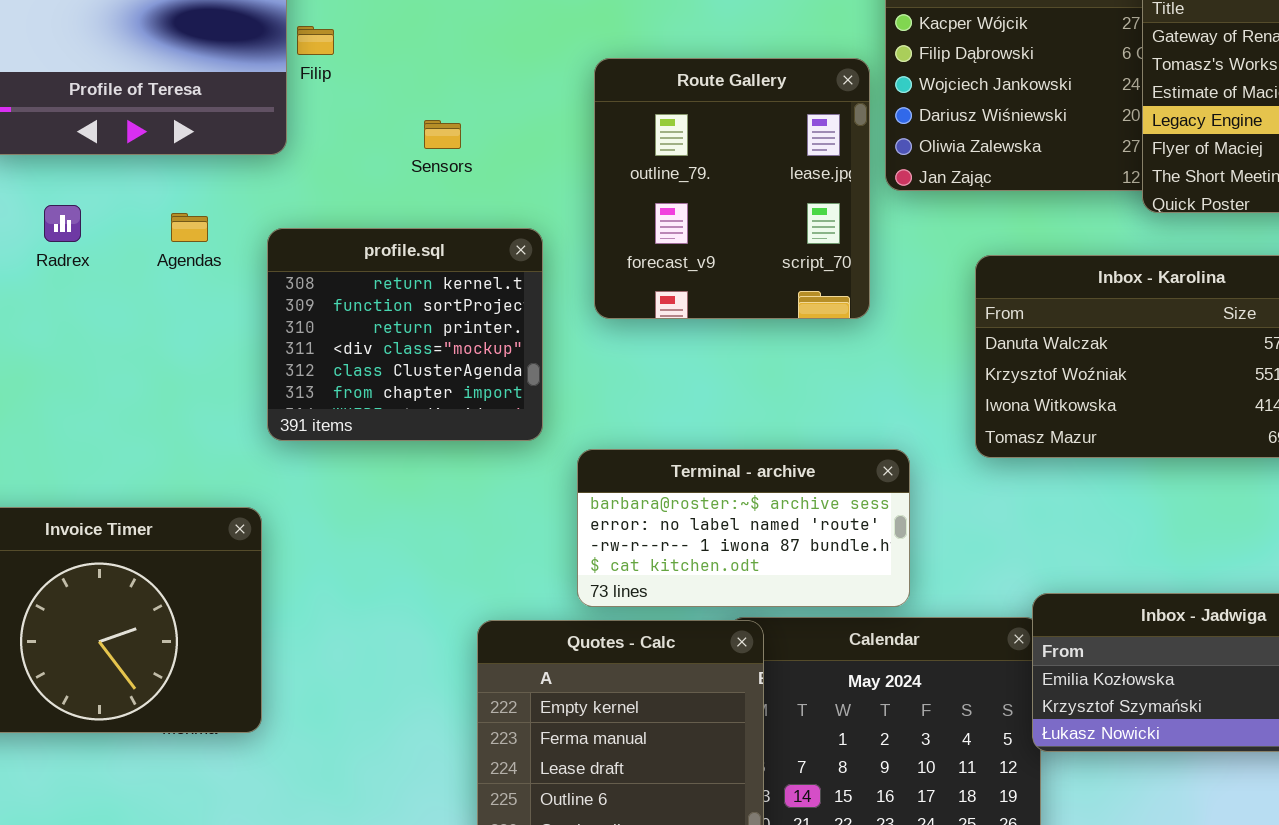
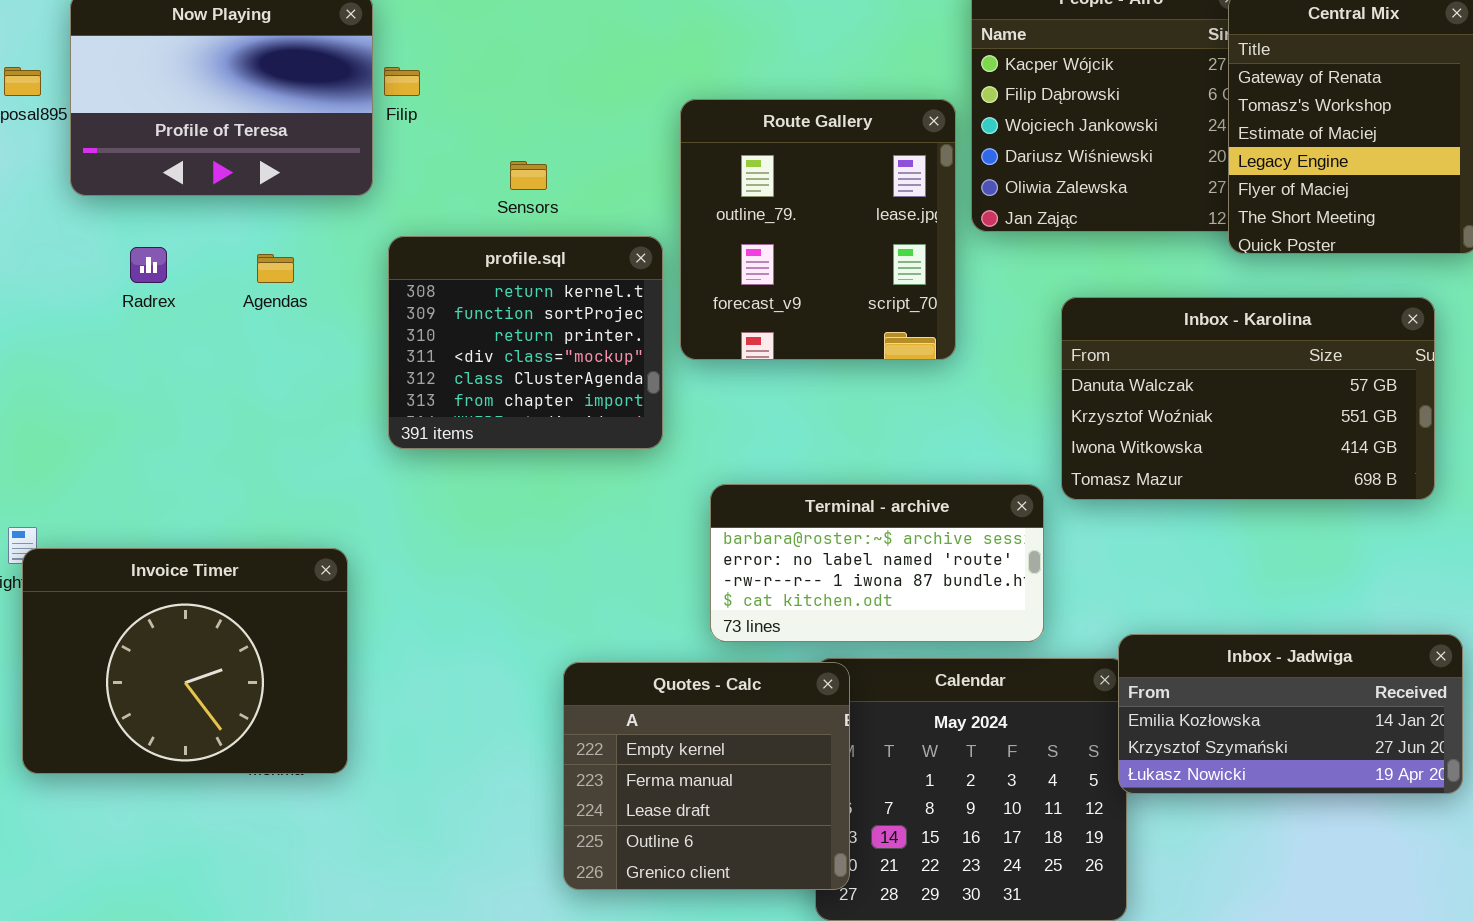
profile.sql: [267,228,543,441] -> [388,236,663,449], moved
Terminal - archive: [577,449,910,607] -> [710,484,1044,642], moved

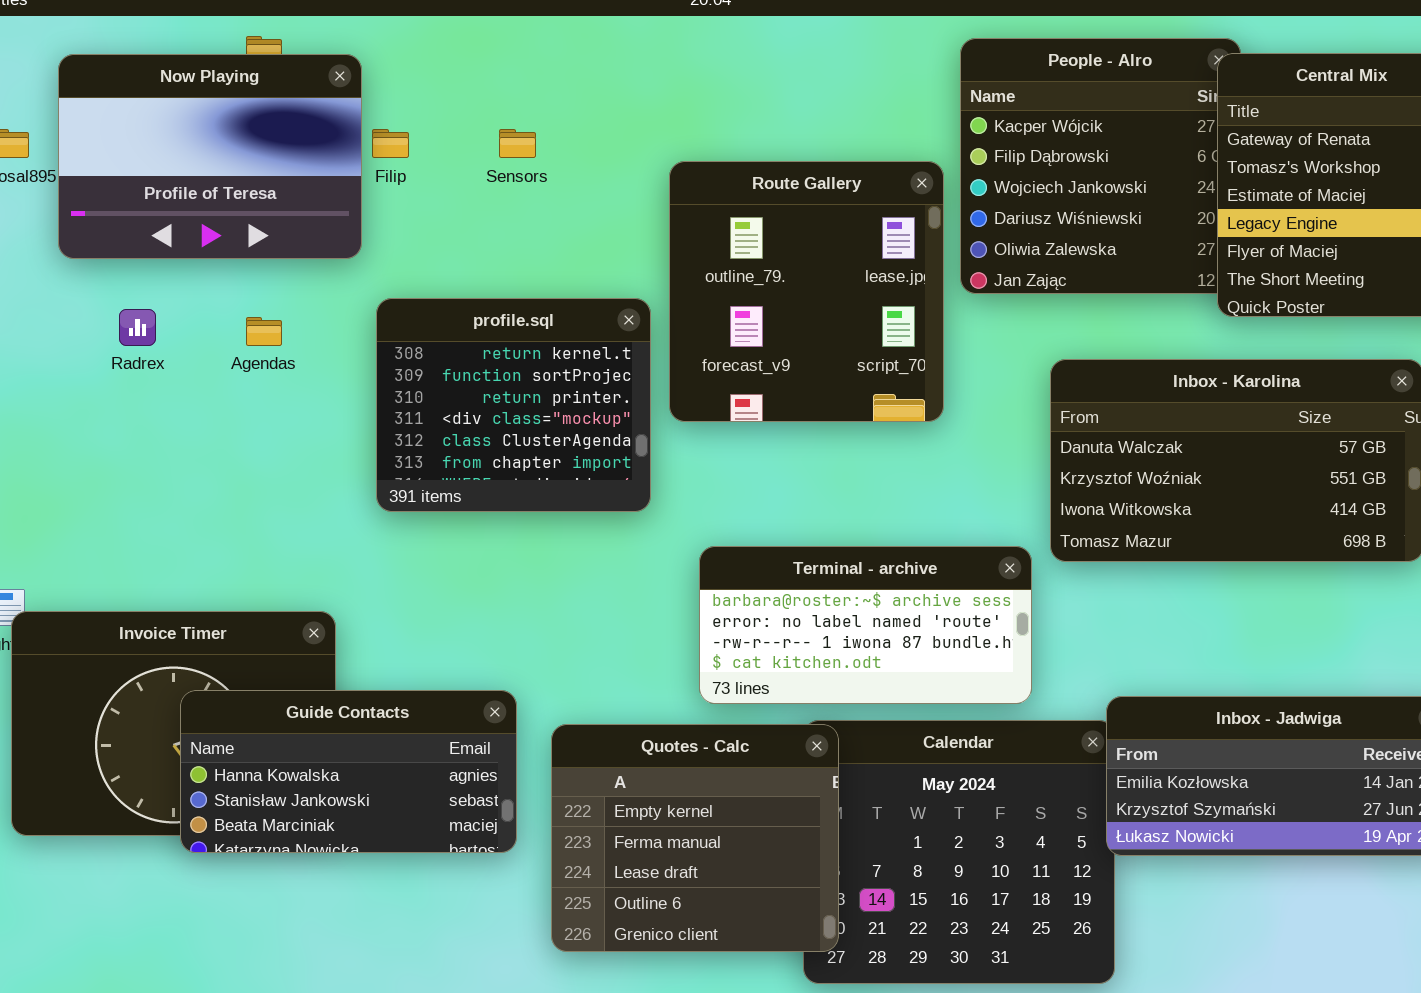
Sensors: [510,161,547,190] -> [499,129,536,158], moved
Guide Contacts: none -> [180,690,517,853], opened

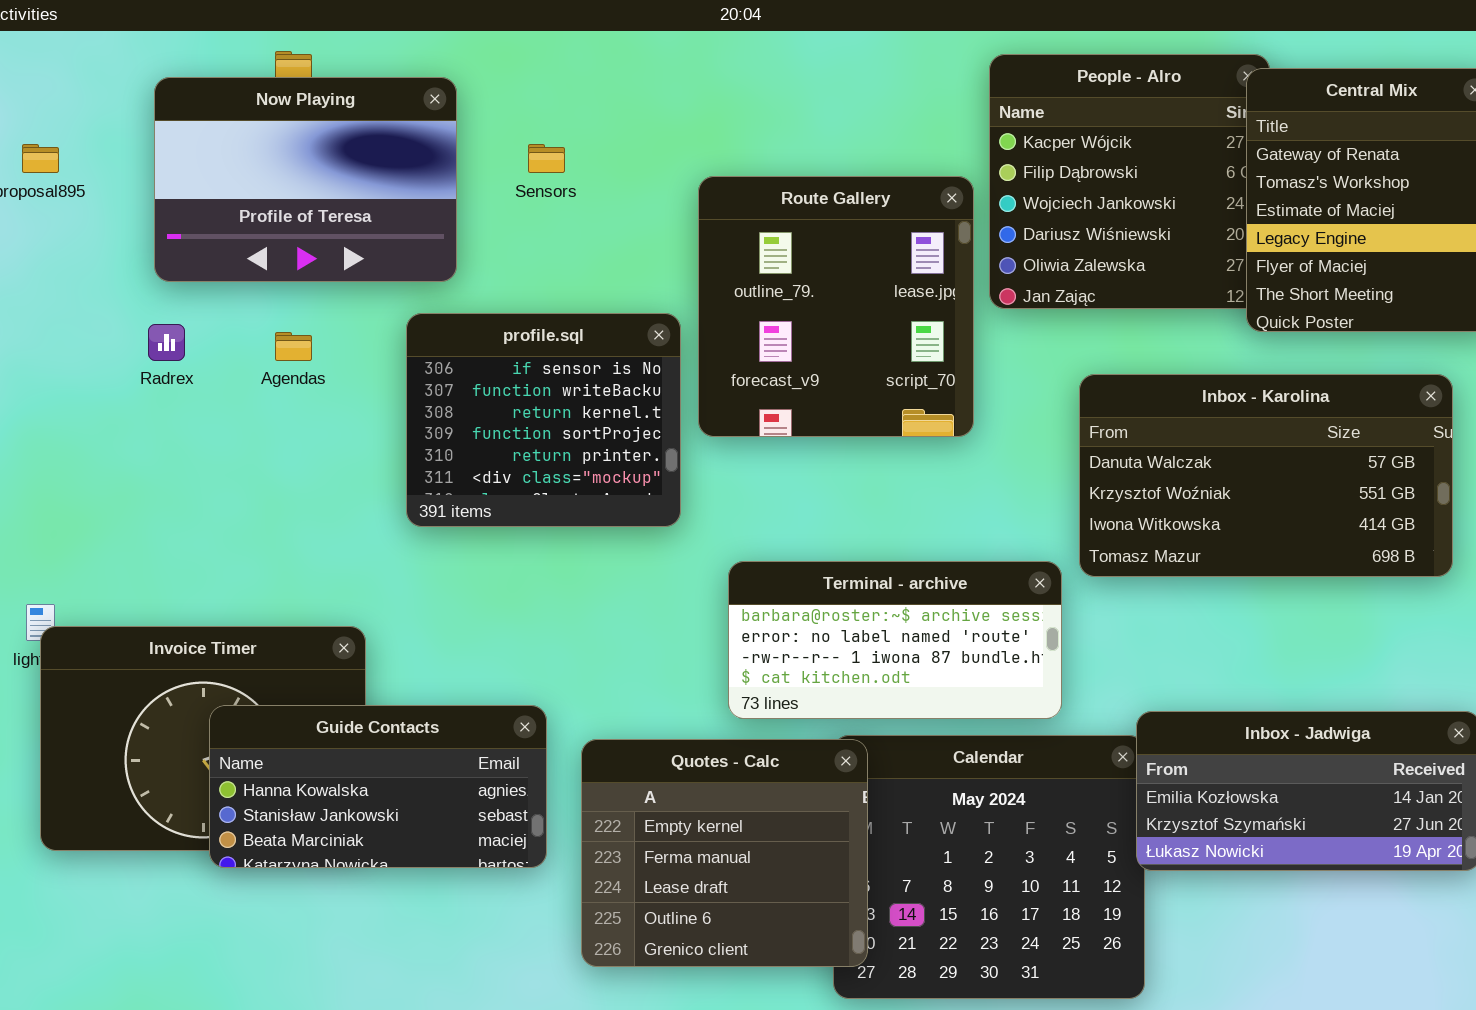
Now Playing: [58,54,362,259] -> [154,77,457,282], moved
profile.sql: [376,298,651,512] -> [406,313,681,527], scrolled up 2 rows

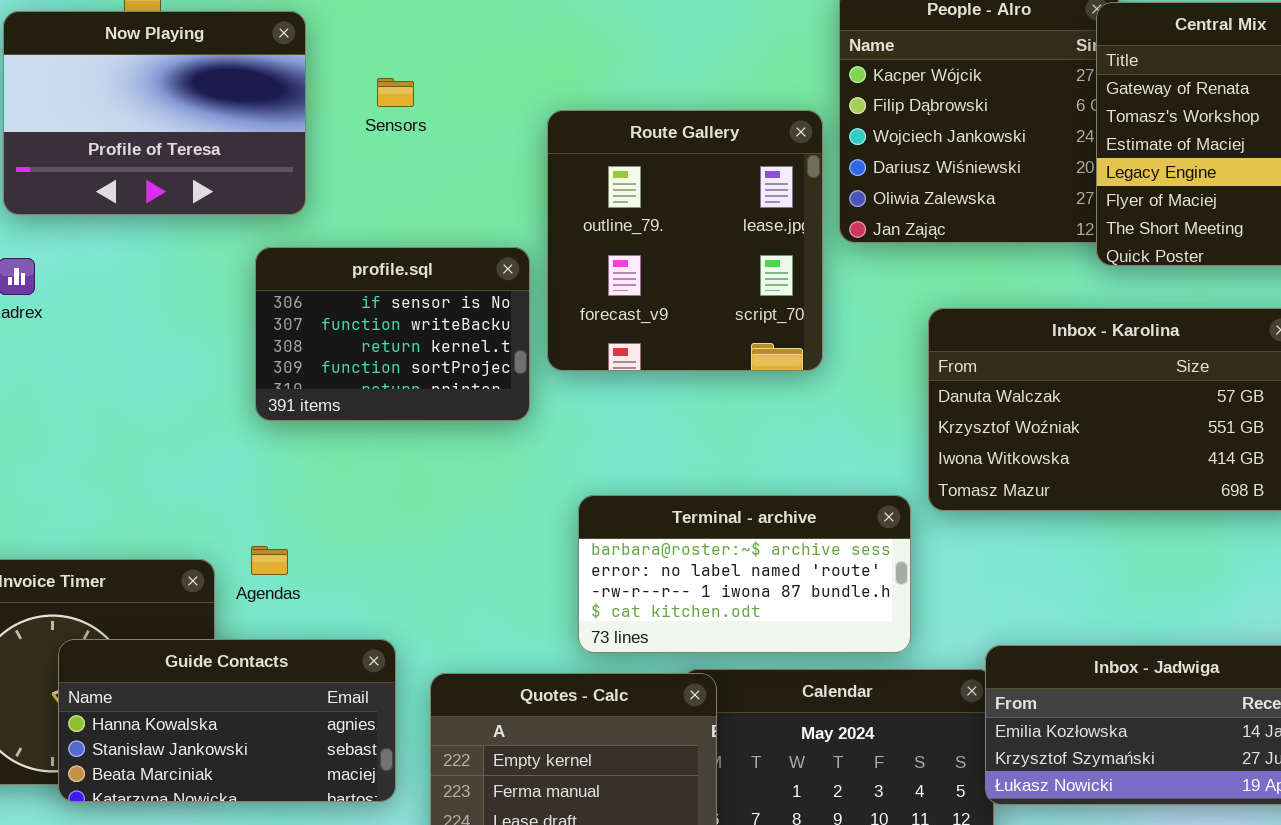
profile.sql: [406,313,681,527] -> [255,247,530,421], resized
Agendas: [275,332,312,361] -> [251,546,288,575], moved

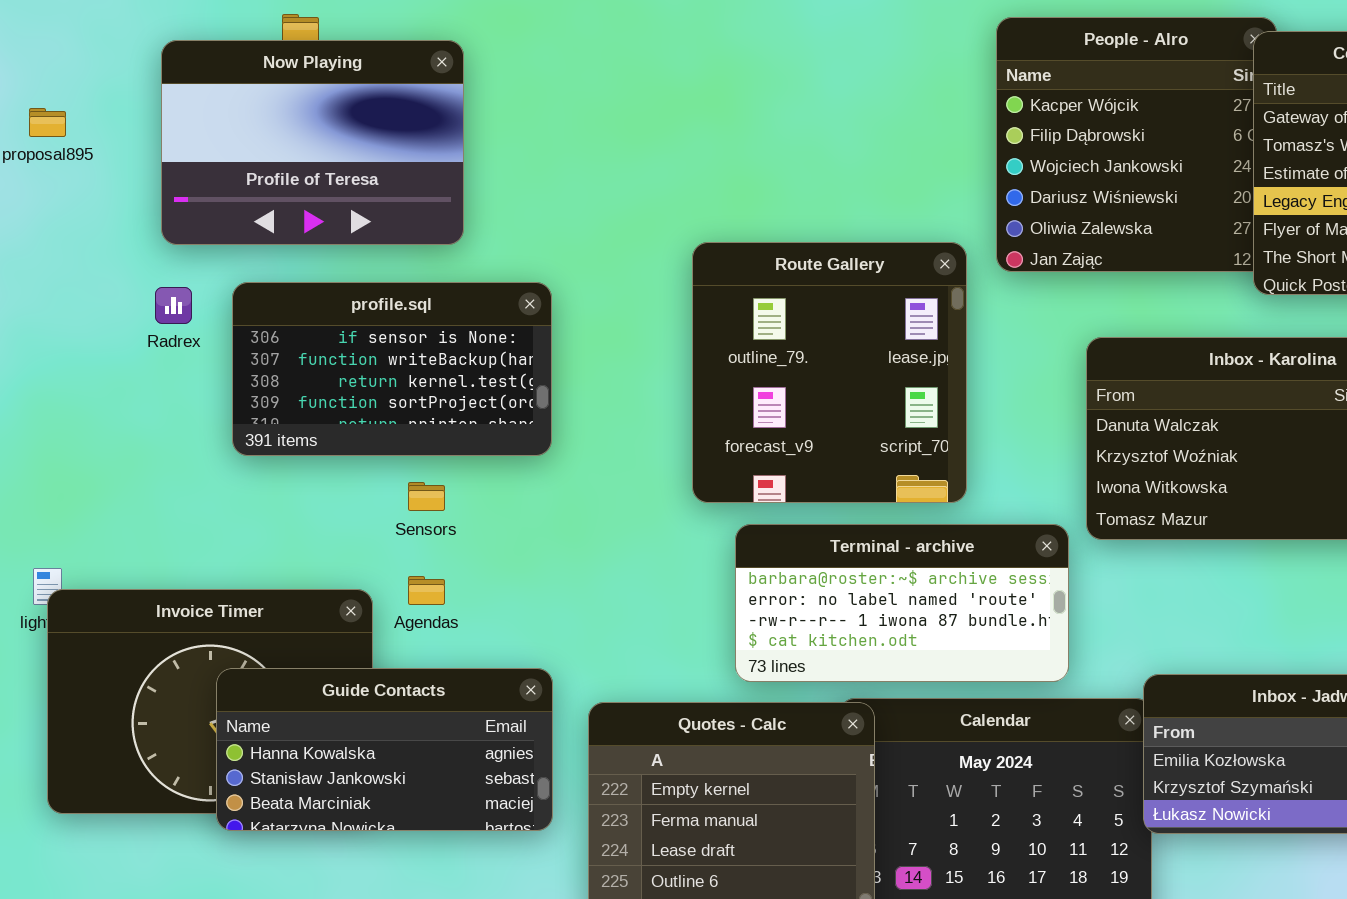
Sensors: [377,78,414,107] -> [408,482,445,511], moved
Route Gallery: [547,110,823,371] -> [692,242,967,503], moved
profile.sql: [255,247,530,421] -> [232,282,552,456], moved, resized

